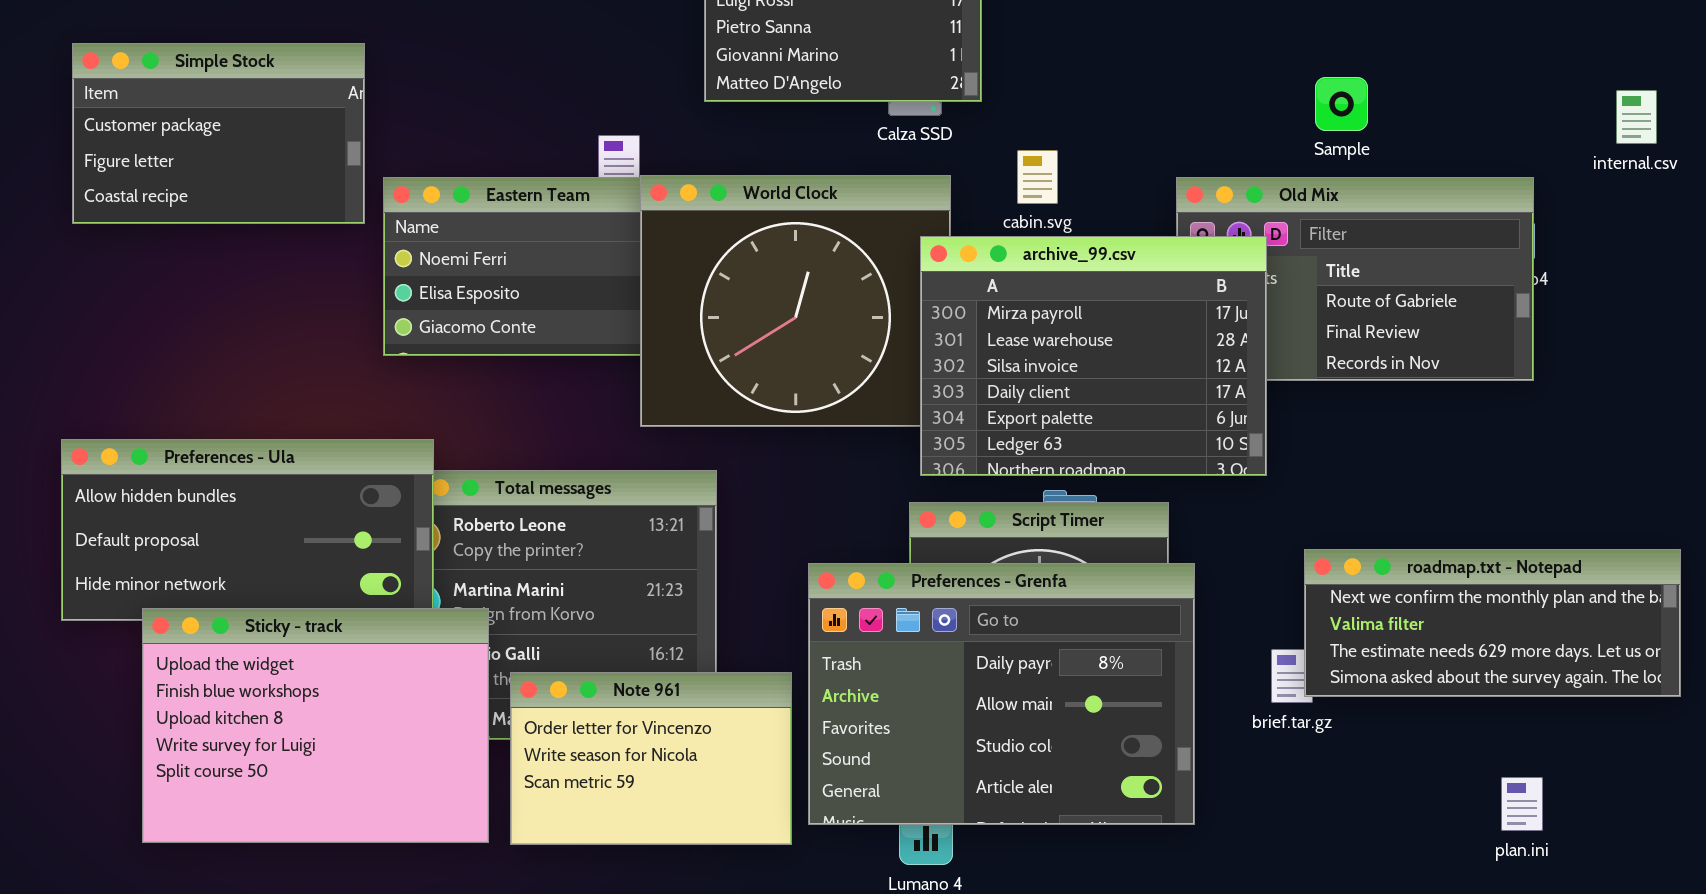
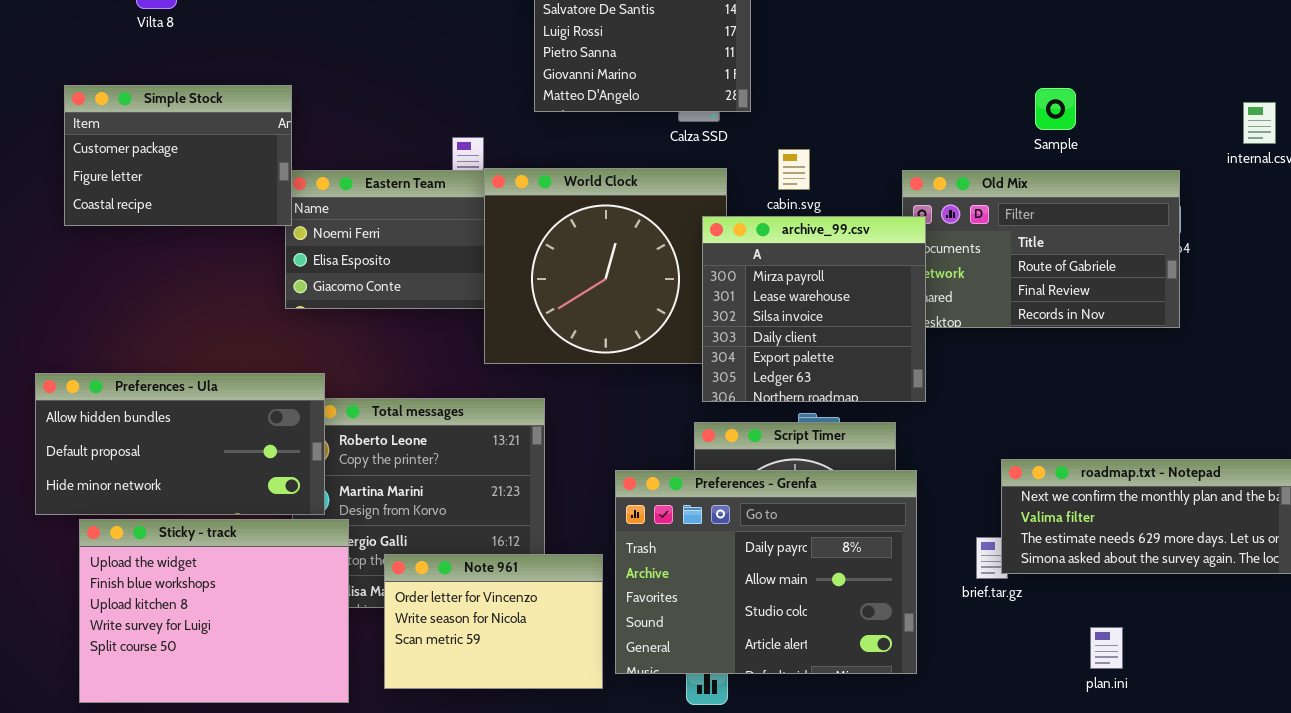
Simple Stock: [72,43,365,224] -> [64,85,292,226], moved
Sample: [1315,77,1368,131] -> [1035,88,1076,130], moved
archive_99.csv: [920,236,1267,476] -> [702,216,926,402], resized
Sticky - track: [142,608,489,843] -> [79,519,349,703], moved
plan.ini: [1501,777,1543,831] -> [1090,627,1123,669], moved

